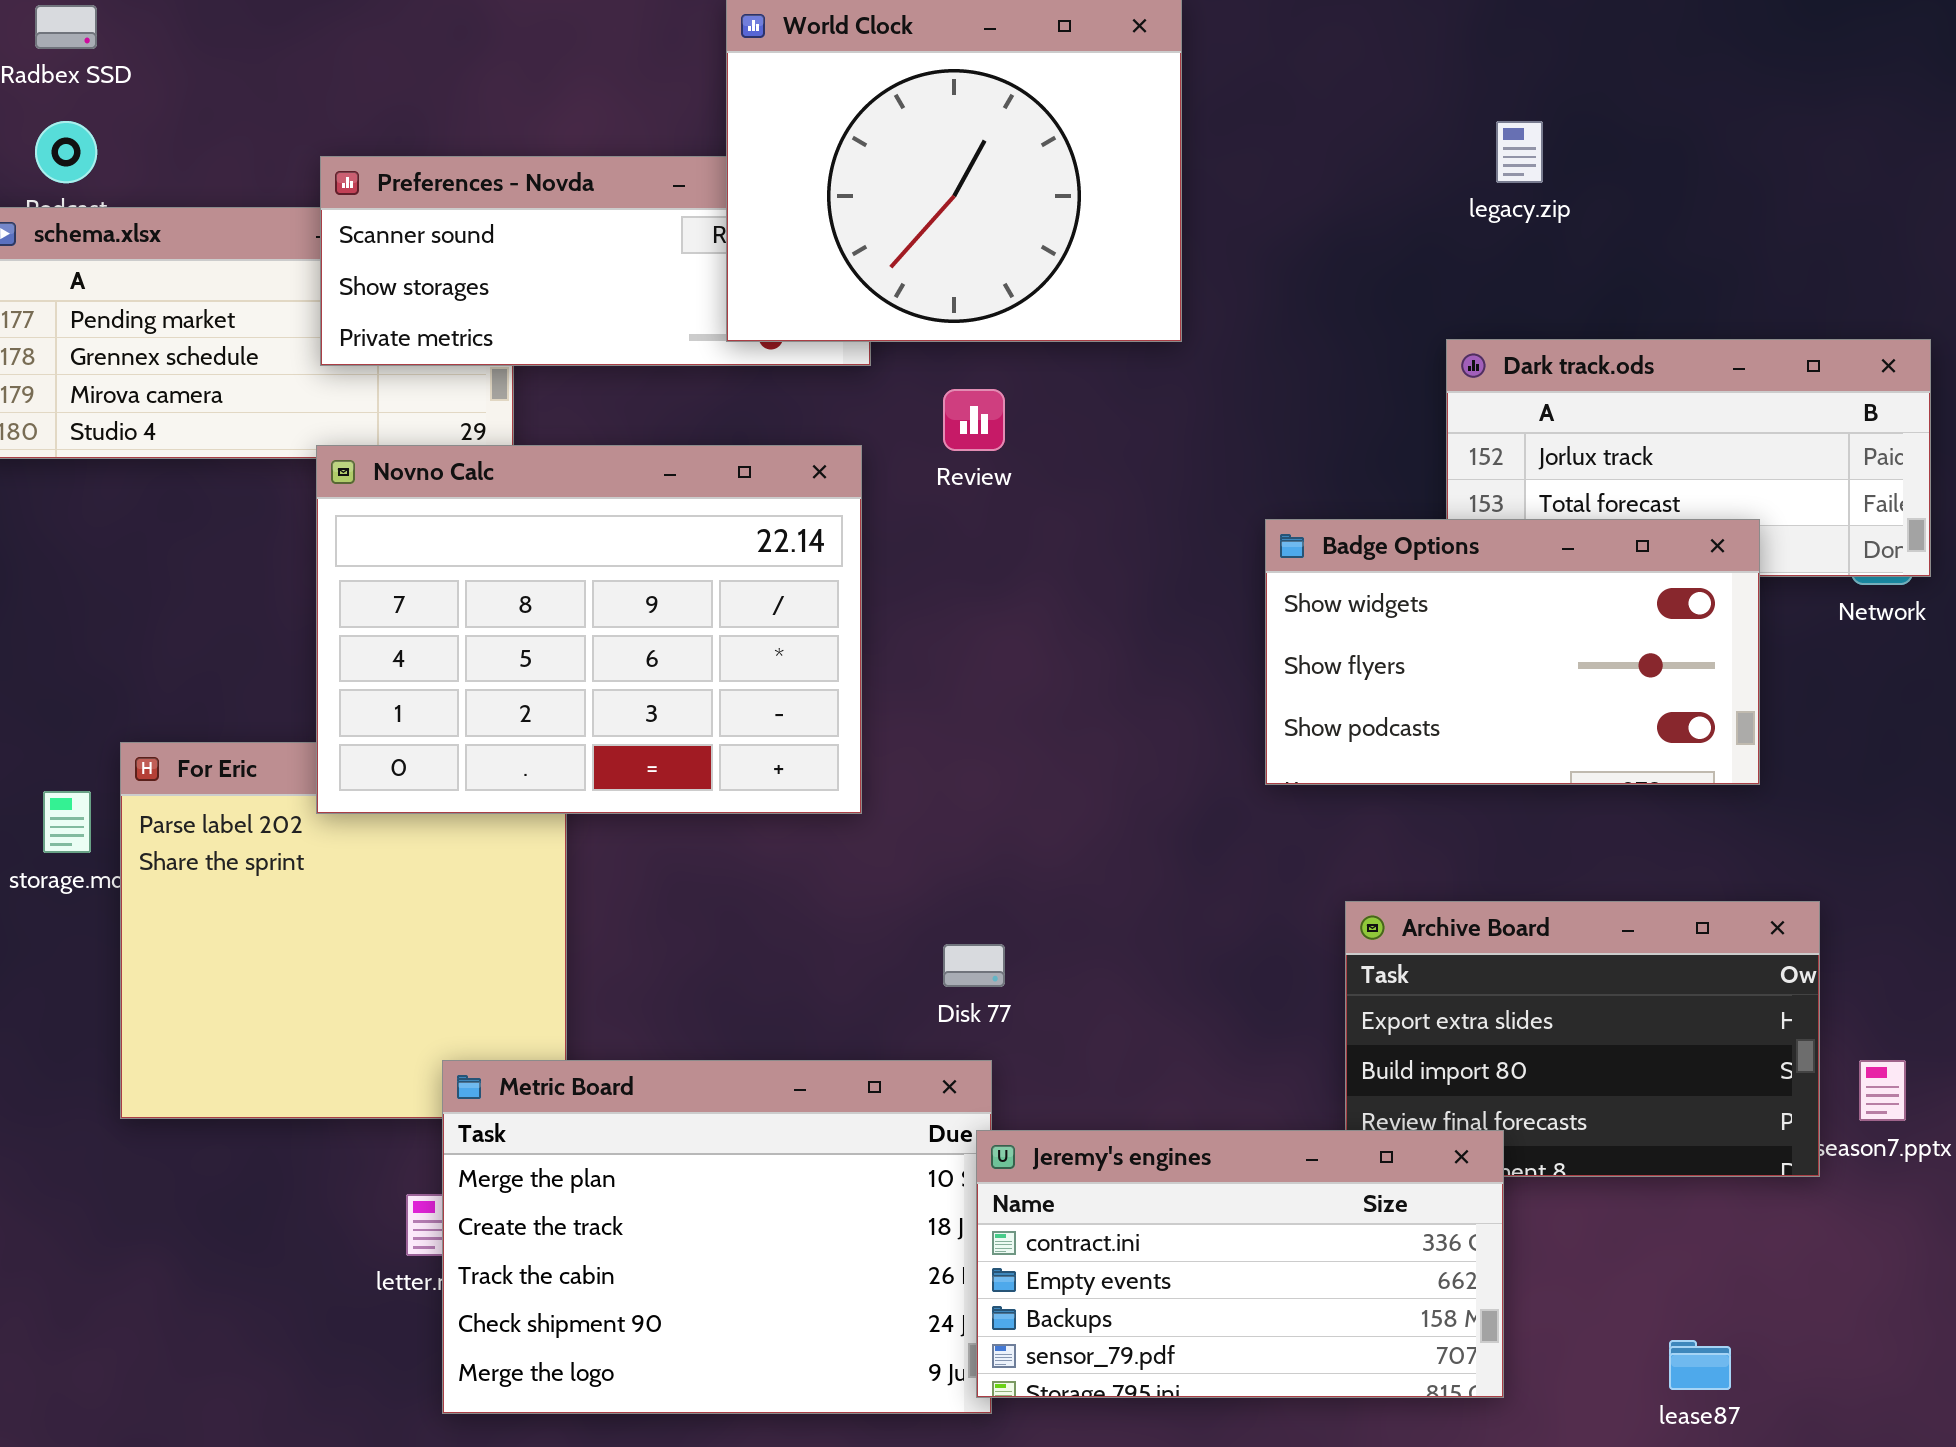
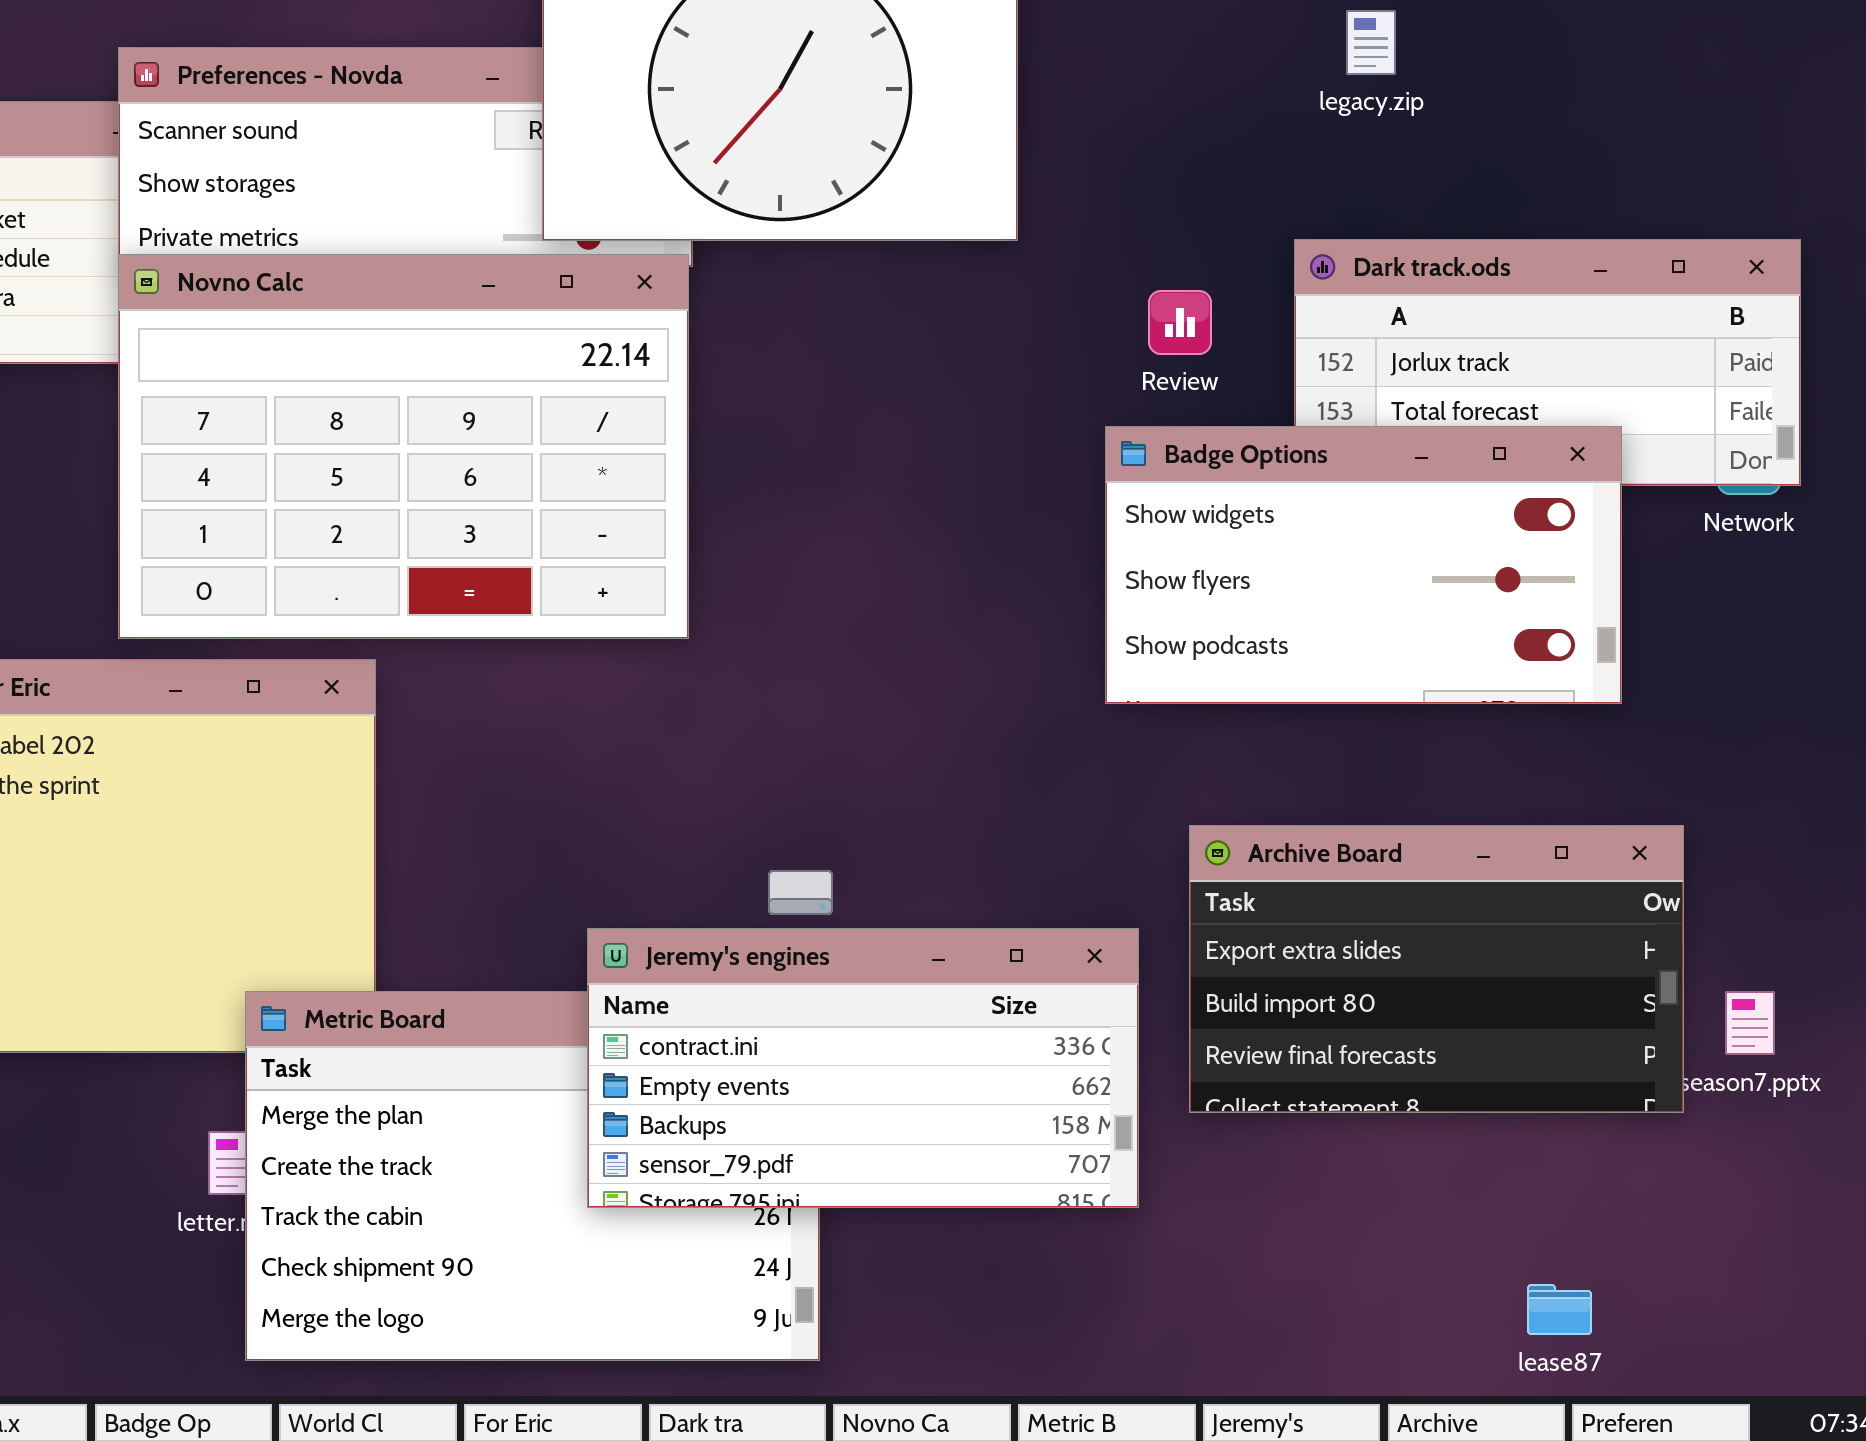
Review: [943,389,1005,451] -> [1148,290,1212,355], moved
Novno Calc: [316,445,862,814] -> [118,254,689,639], moved
Jeremy's engines: [976,1130,1504,1398] -> [587,928,1139,1208], moved

